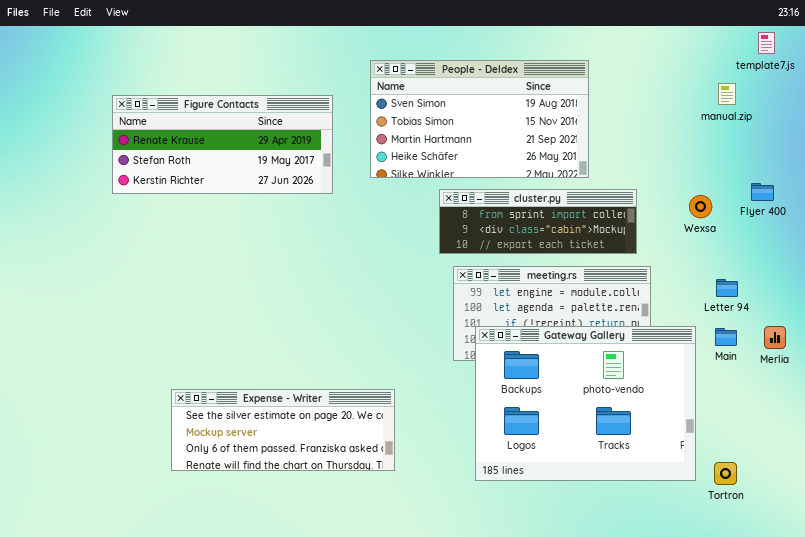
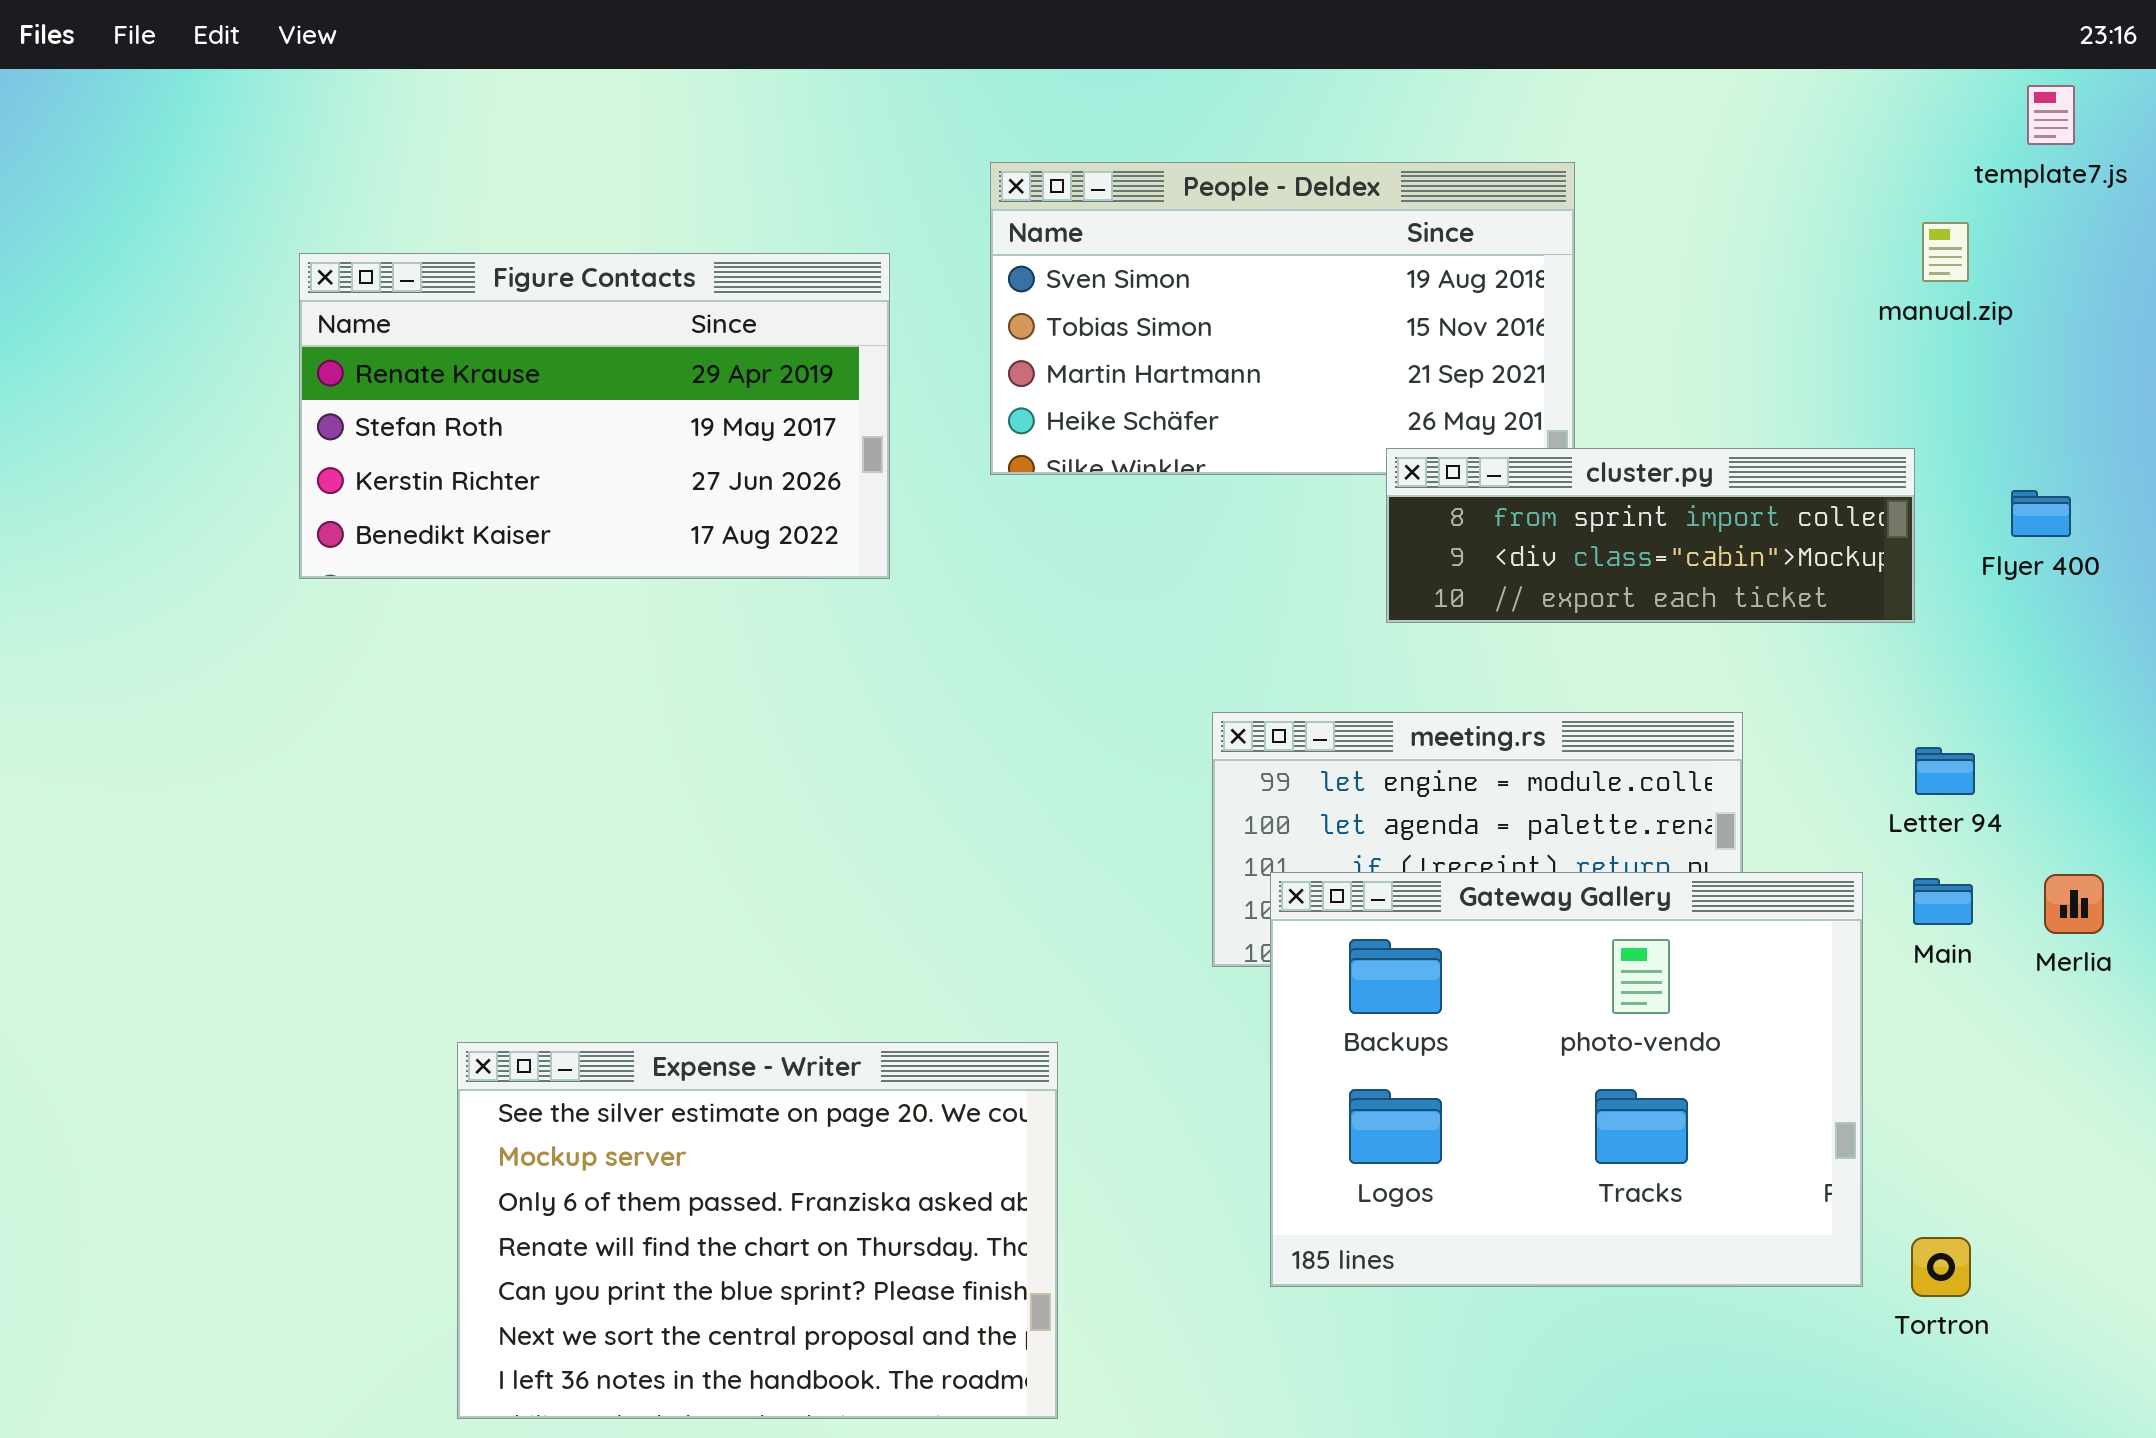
Figure Contacts: [112,95,333,194] -> [299,253,890,579], resized
cluster.py: [439,189,637,254] -> [1386,448,1915,623], moved
Expense - Writer: [171,389,395,471] -> [457,1042,1058,1419], resized

